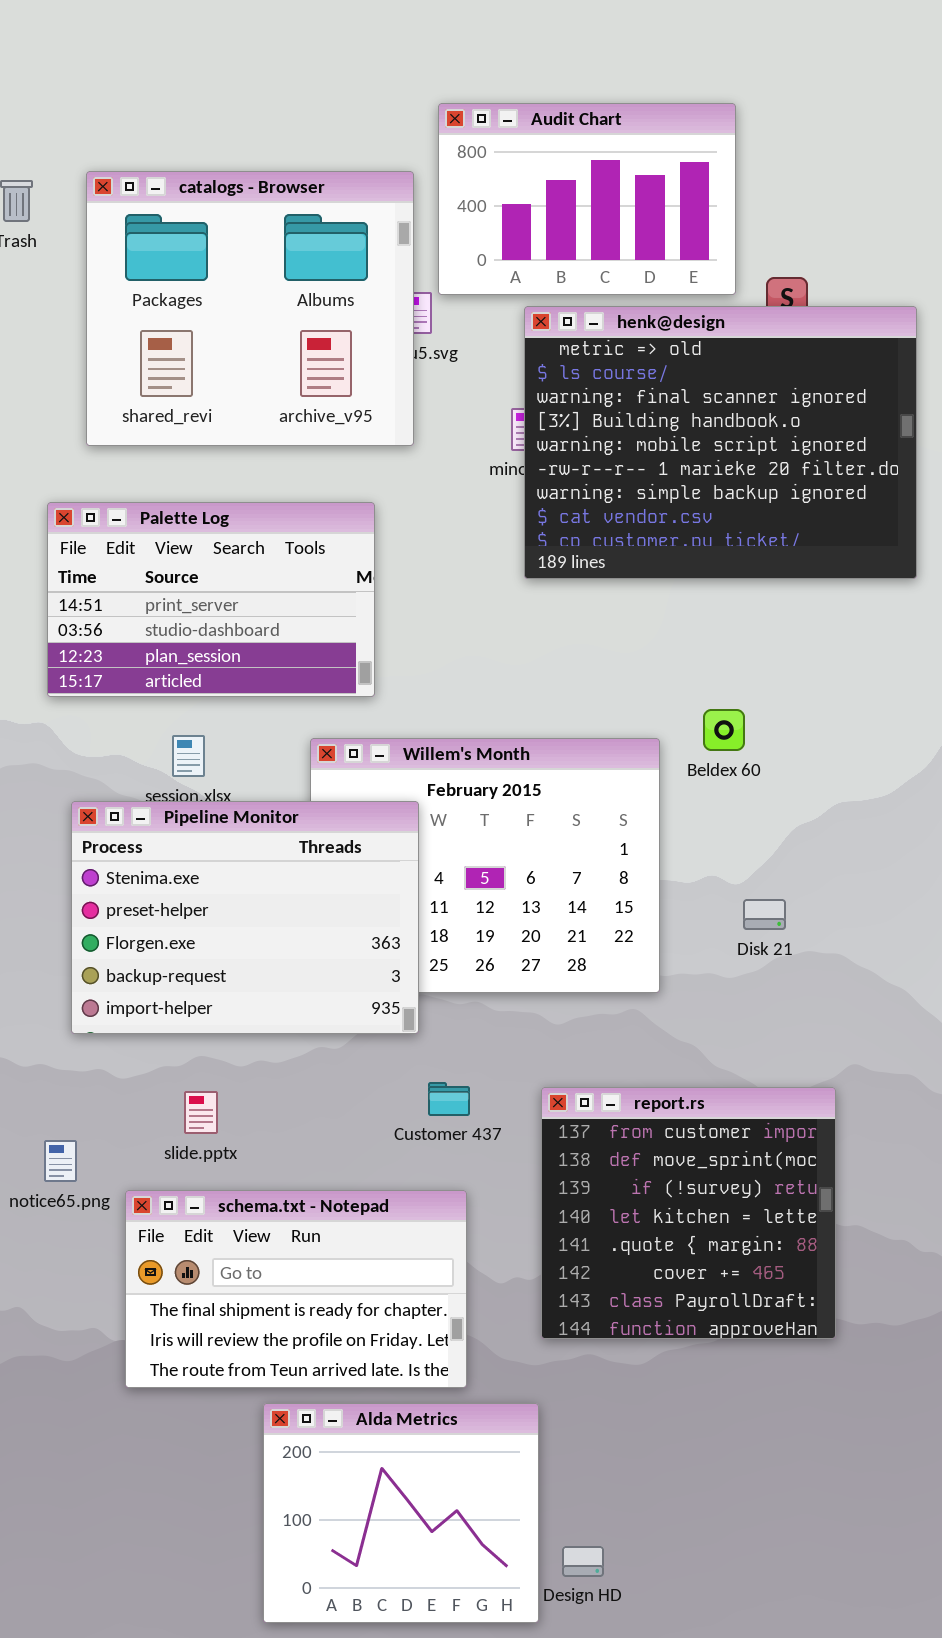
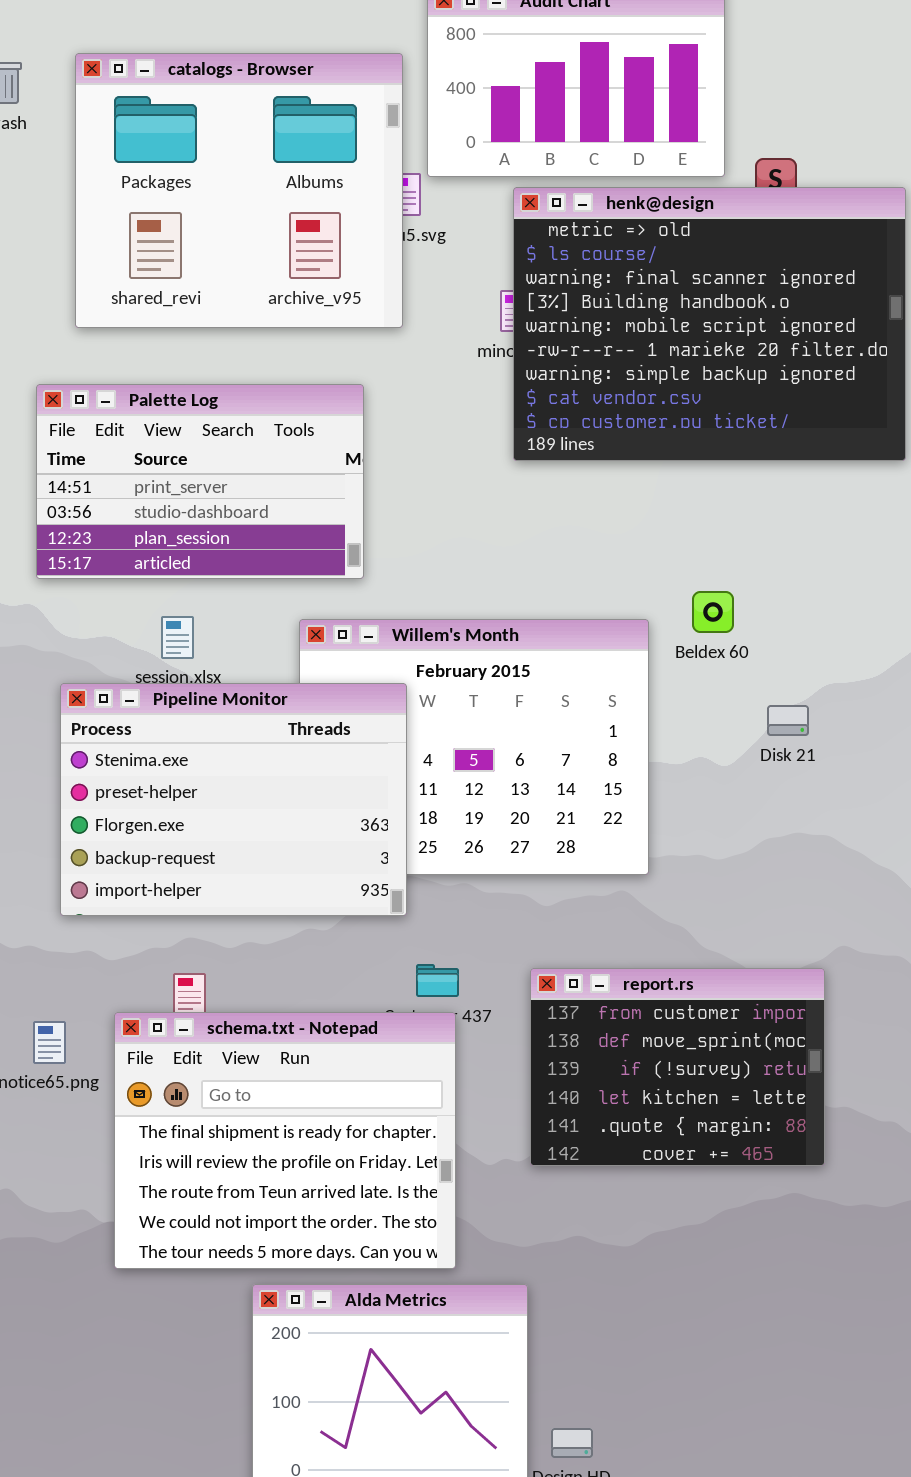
Disk 21: [743,899,786,930] -> [767,705,809,736], moved
report.rs: [541,1087,836,1339] -> [530,968,825,1166], resized
schema.txt - Notepad: [125,1190,467,1388] -> [114,1012,456,1269], resized

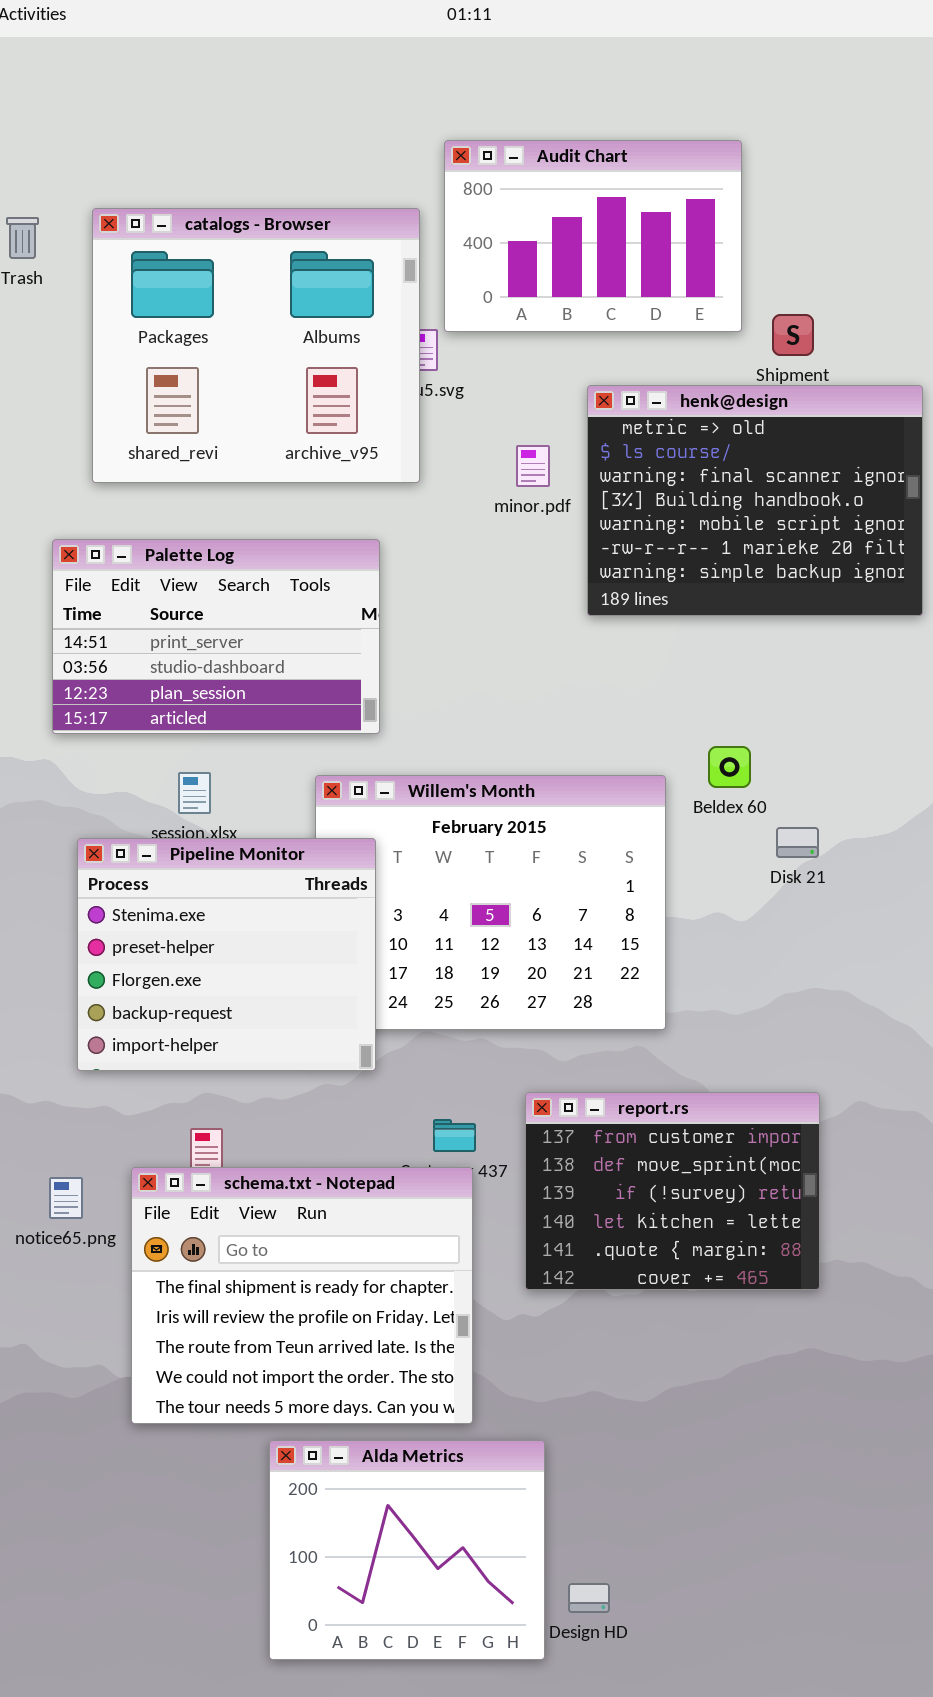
henk@design: [513,187,906,461] -> [587,385,923,616], resized
Pipeline Monitor: [60,683,407,916] -> [77,838,376,1071], resized
Disk 21: [767,705,809,736] -> [776,827,819,858], moved
report.rs: [530,968,825,1166] -> [525,1092,820,1290], moved

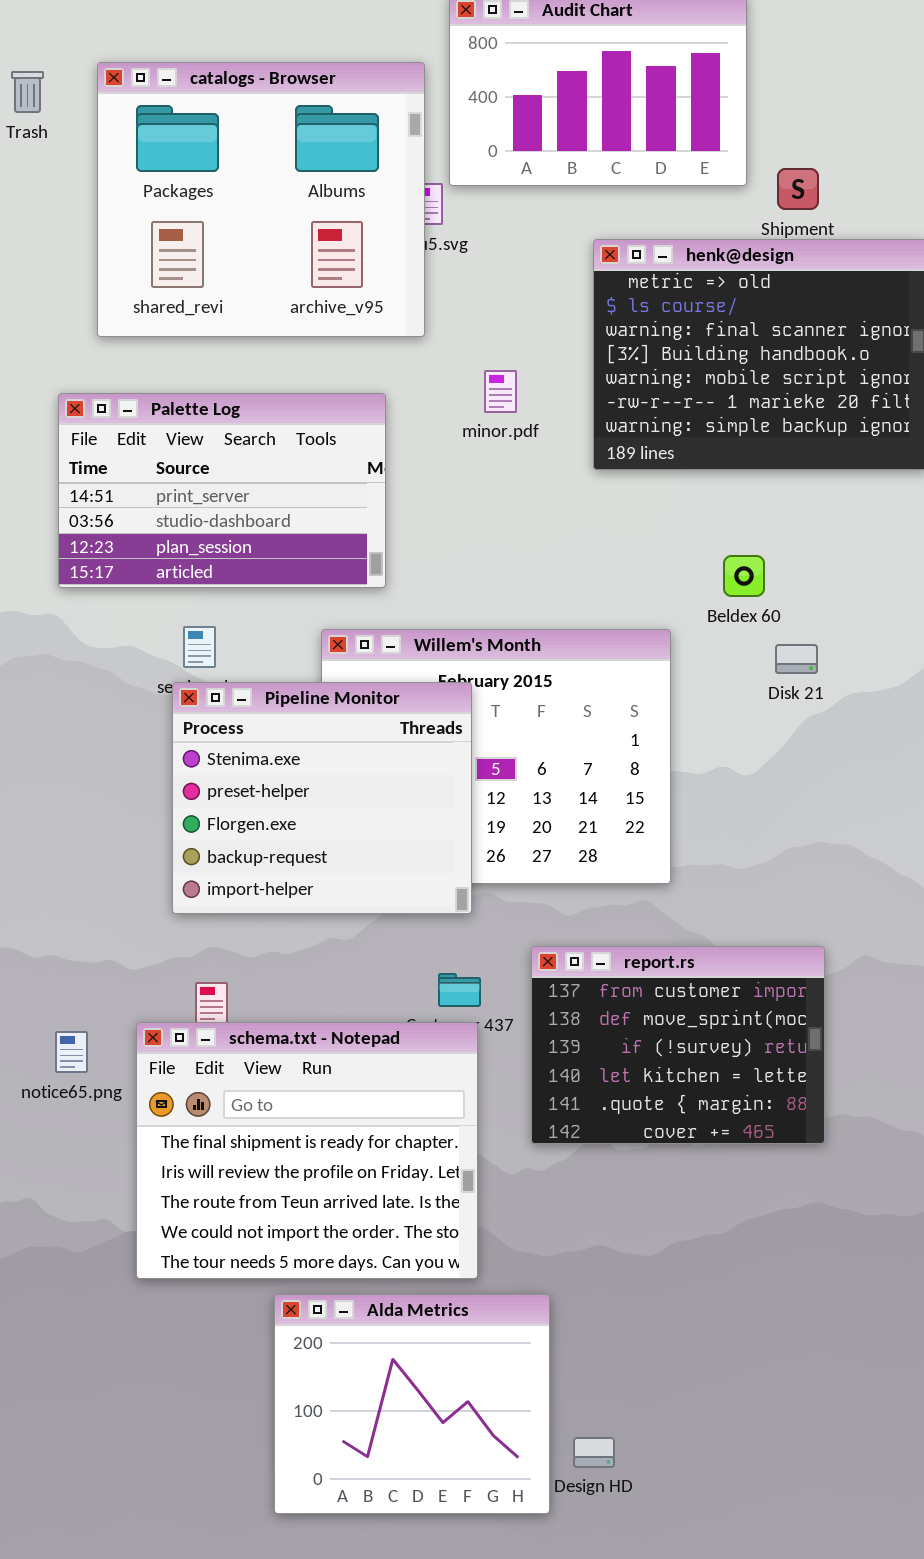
minor.pdf: [516,445,550,487] -> [484,370,517,413], moved
Beldex 60: [708,746,751,788] -> [723,555,765,597], moved
Disk 21: [776,827,819,858] -> [775,644,818,674], moved
Pipeline Monitor: [77,838,376,1071] -> [172,682,472,914], moved

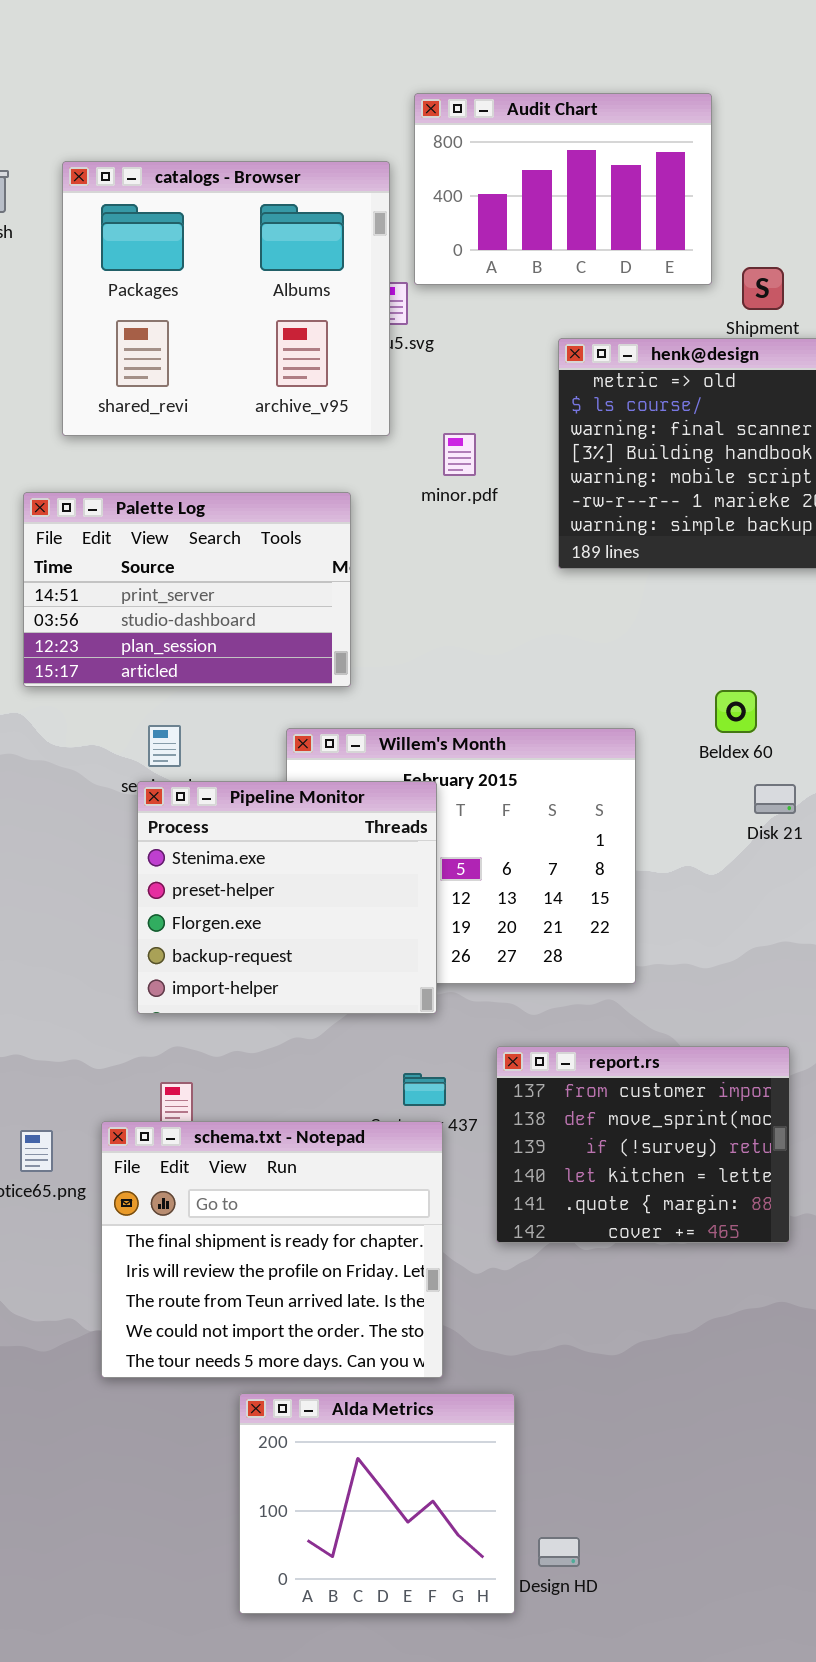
minor.pdf: [484,370,517,413] -> [443,433,476,476], moved
Beldex 60: [723,555,765,597] -> [715,690,757,733], moved
Disk 21: [775,644,818,674] -> [754,784,796,814], moved

